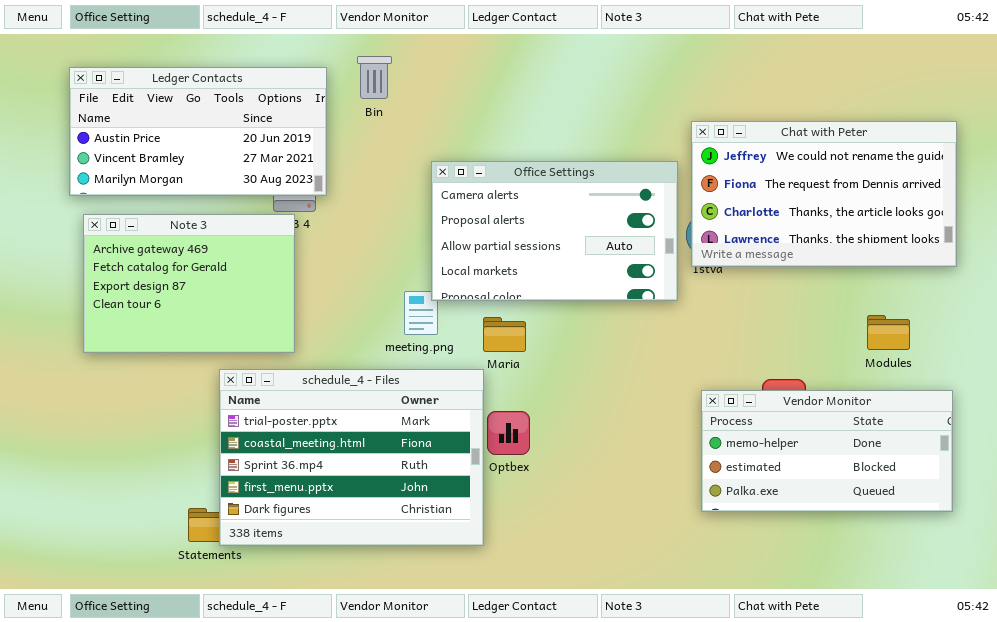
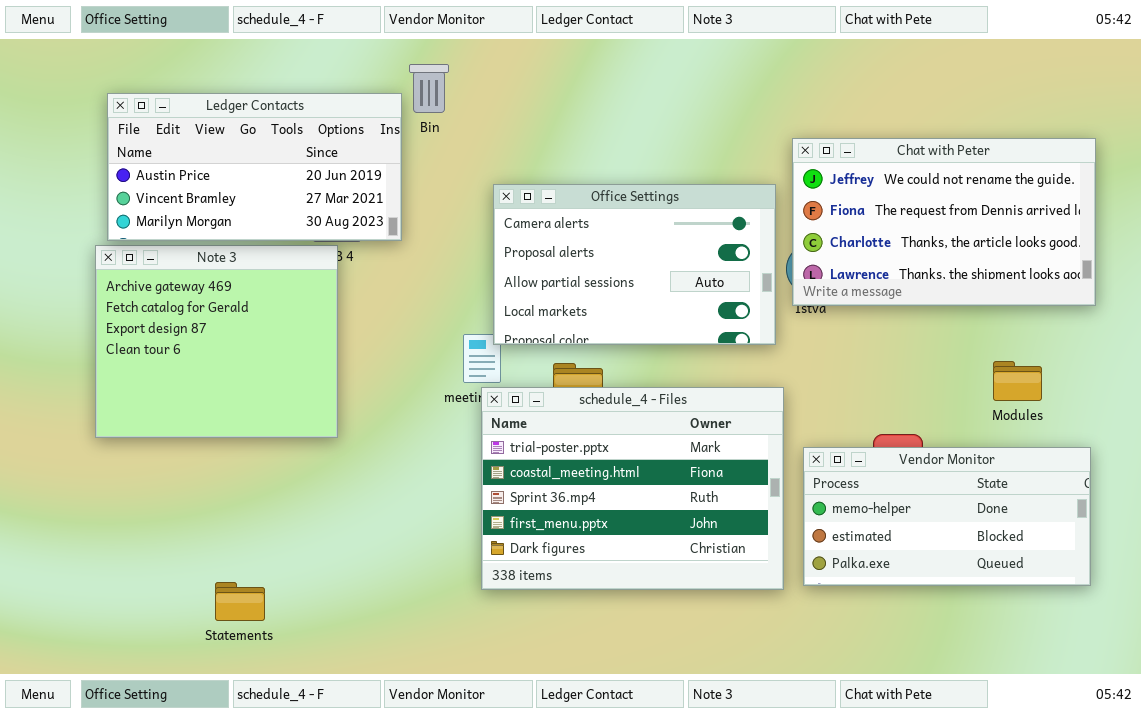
Ledger Contacts: [69,67,327,196] -> [107,93,402,241], moved
Note 3: [83,214,295,353] -> [95,245,338,438], resized
schedule_4 - Files: [219,369,484,546] -> [481,387,784,590], moved

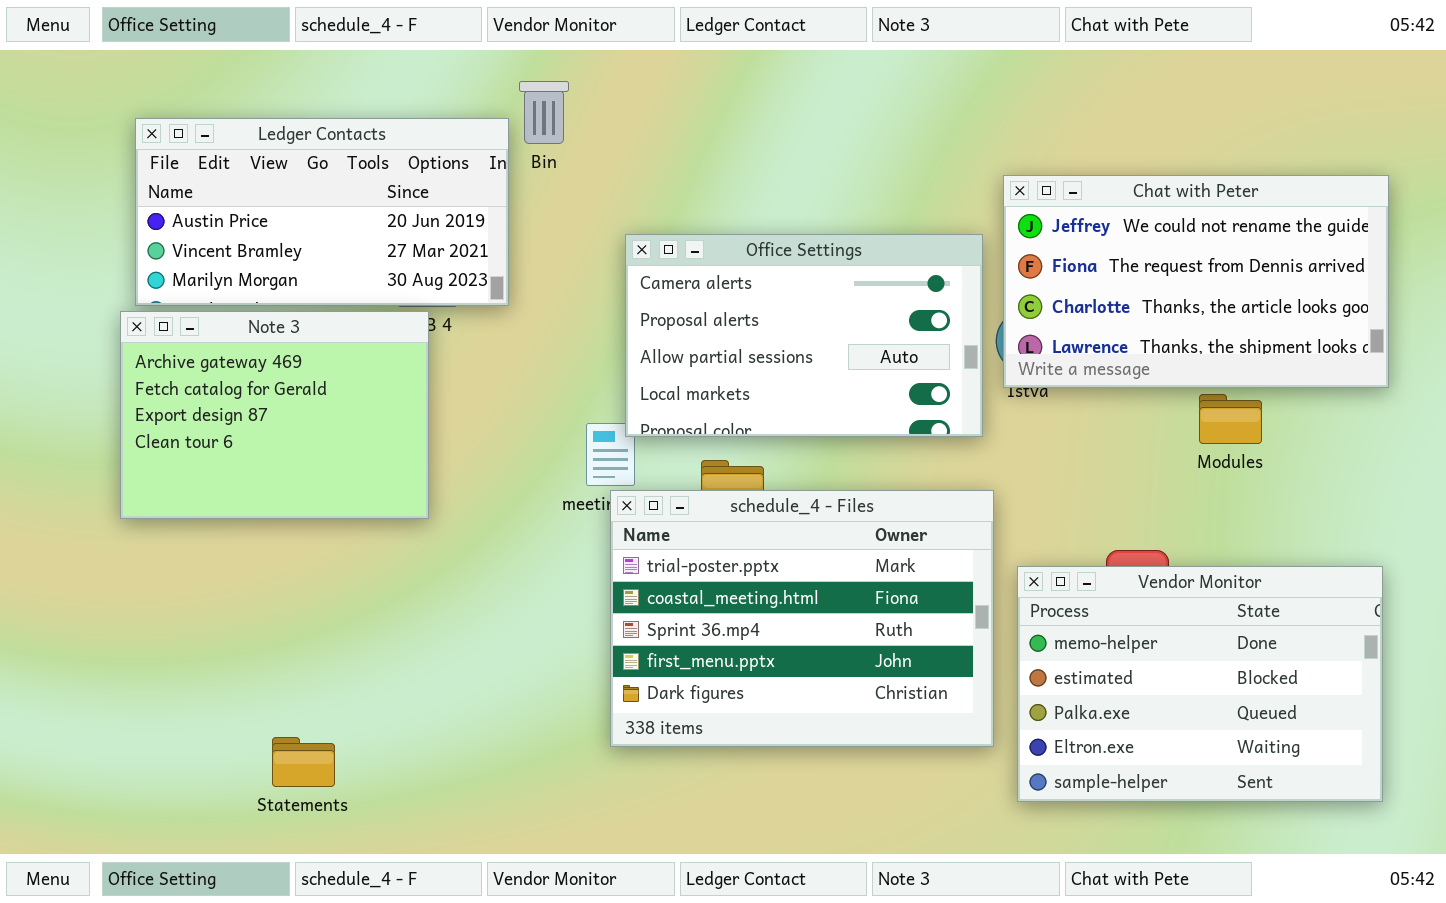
Note 3: [95,245,338,438] -> [120,311,429,519], resized
Modules: [993,361,1042,401] -> [1199,394,1262,444], moved
Vendor Monitor: [803,447,1091,586] -> [1017,566,1383,802], resized

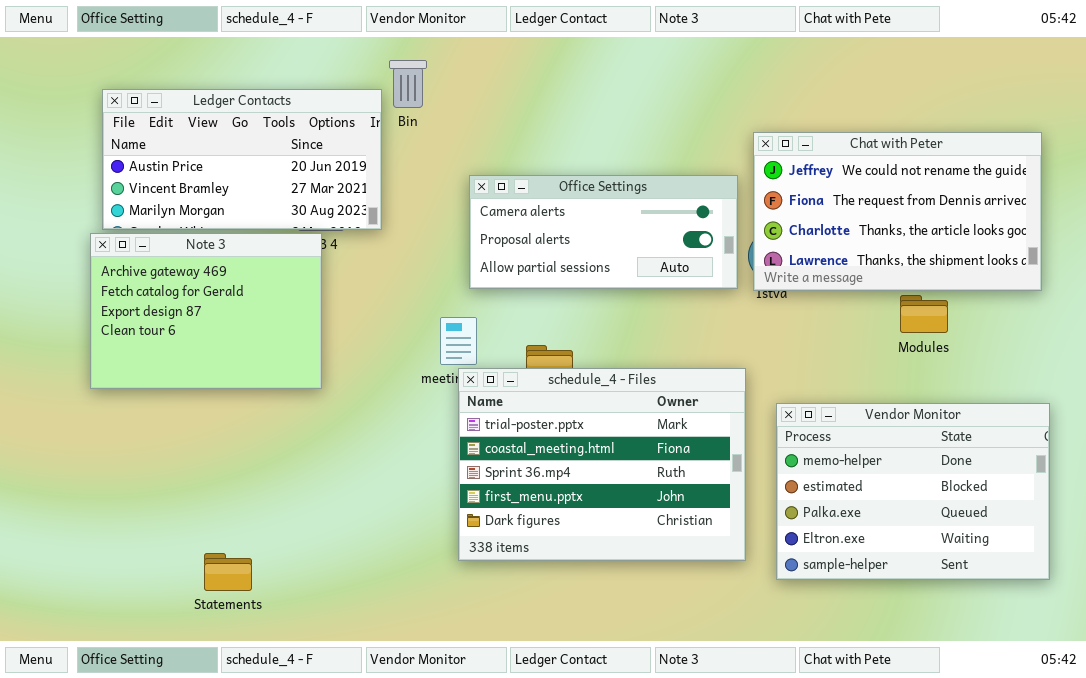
Office Settings: [625,234,983,437] -> [469,175,738,289], resized
Vendor Monitor: [1017,566,1383,802] -> [776,403,1050,580], moved

